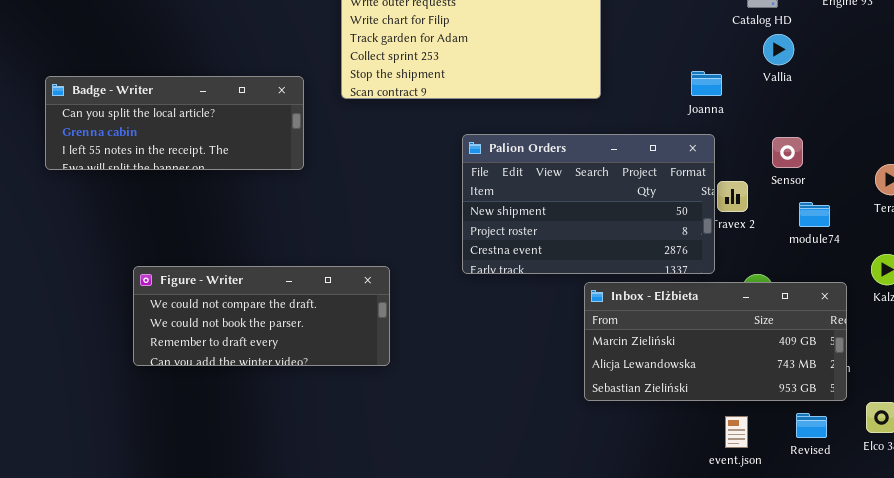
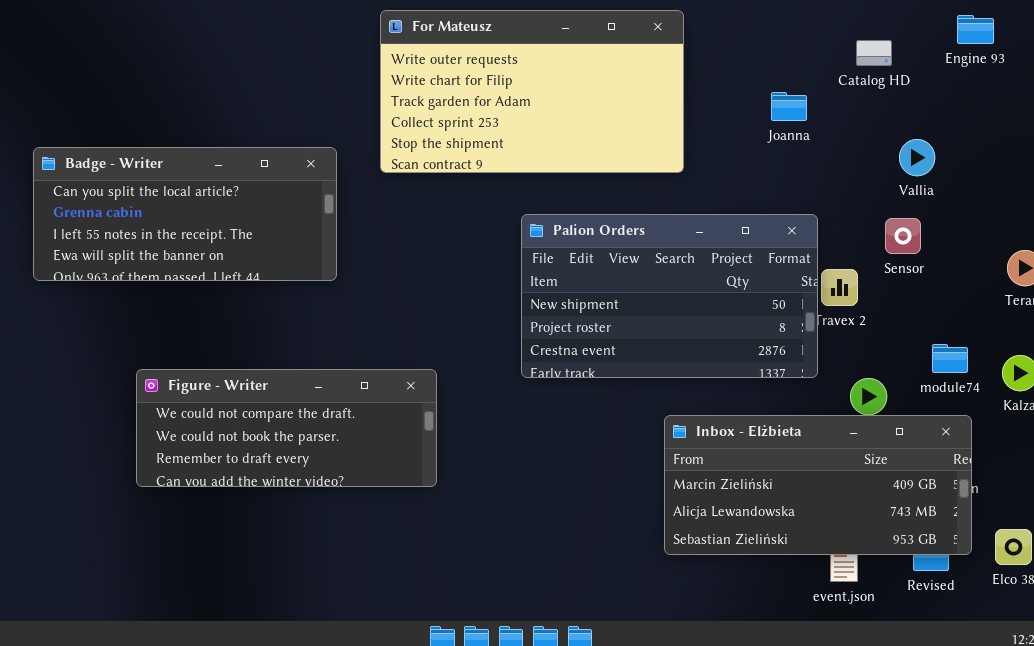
Vallia: [763,34,794,65] -> [899,139,935,176], moved
Joanna: [691,71,722,96] -> [771,92,807,121], moved
Badge - Writer: [45,76,304,170] -> [33,147,337,281], resized
module74: [799,202,830,227] -> [932,344,968,373], moved
Inbox - Elżbieta: [584,282,847,401] -> [664,415,972,555], moved

